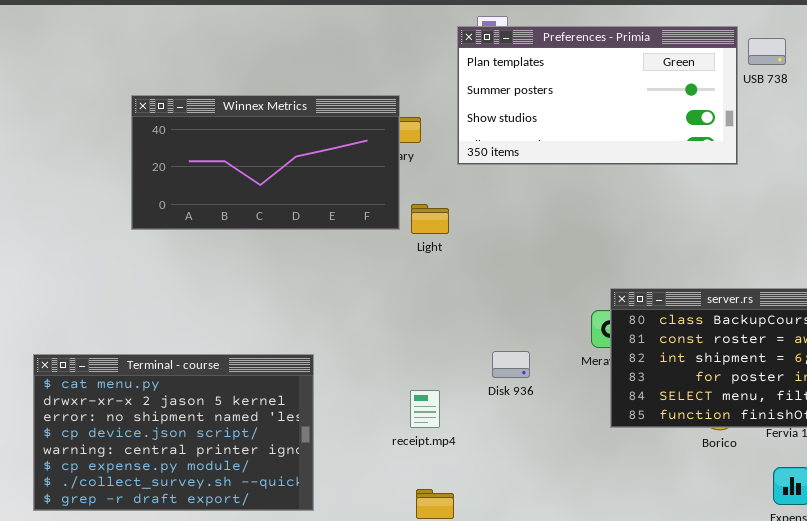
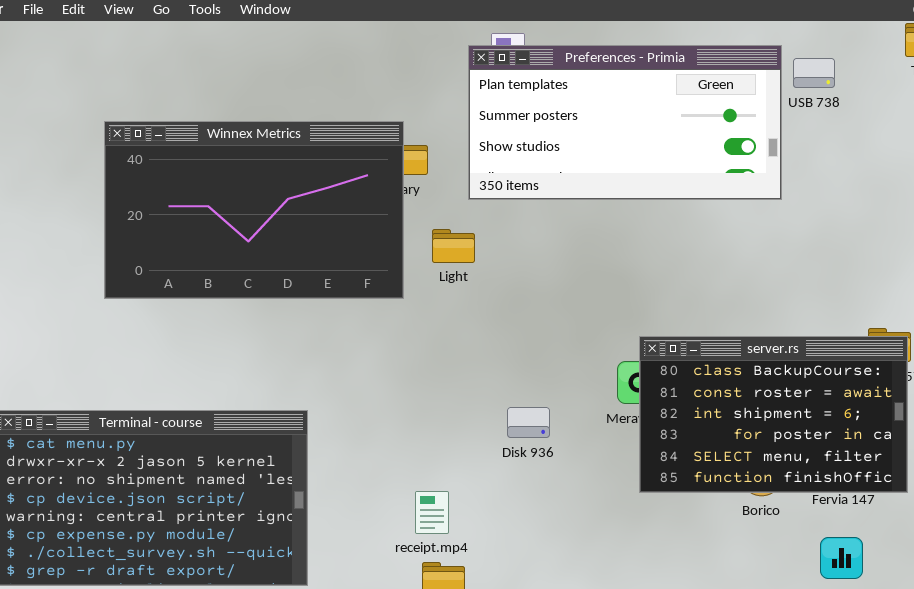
Winnex Metrics: [131,95,400,230] -> [104,121,404,299], resized
Light: [411,204,449,234] -> [432,229,475,263], moved
receipt.mp4: [410,390,440,428] -> [415,491,449,534], moved

